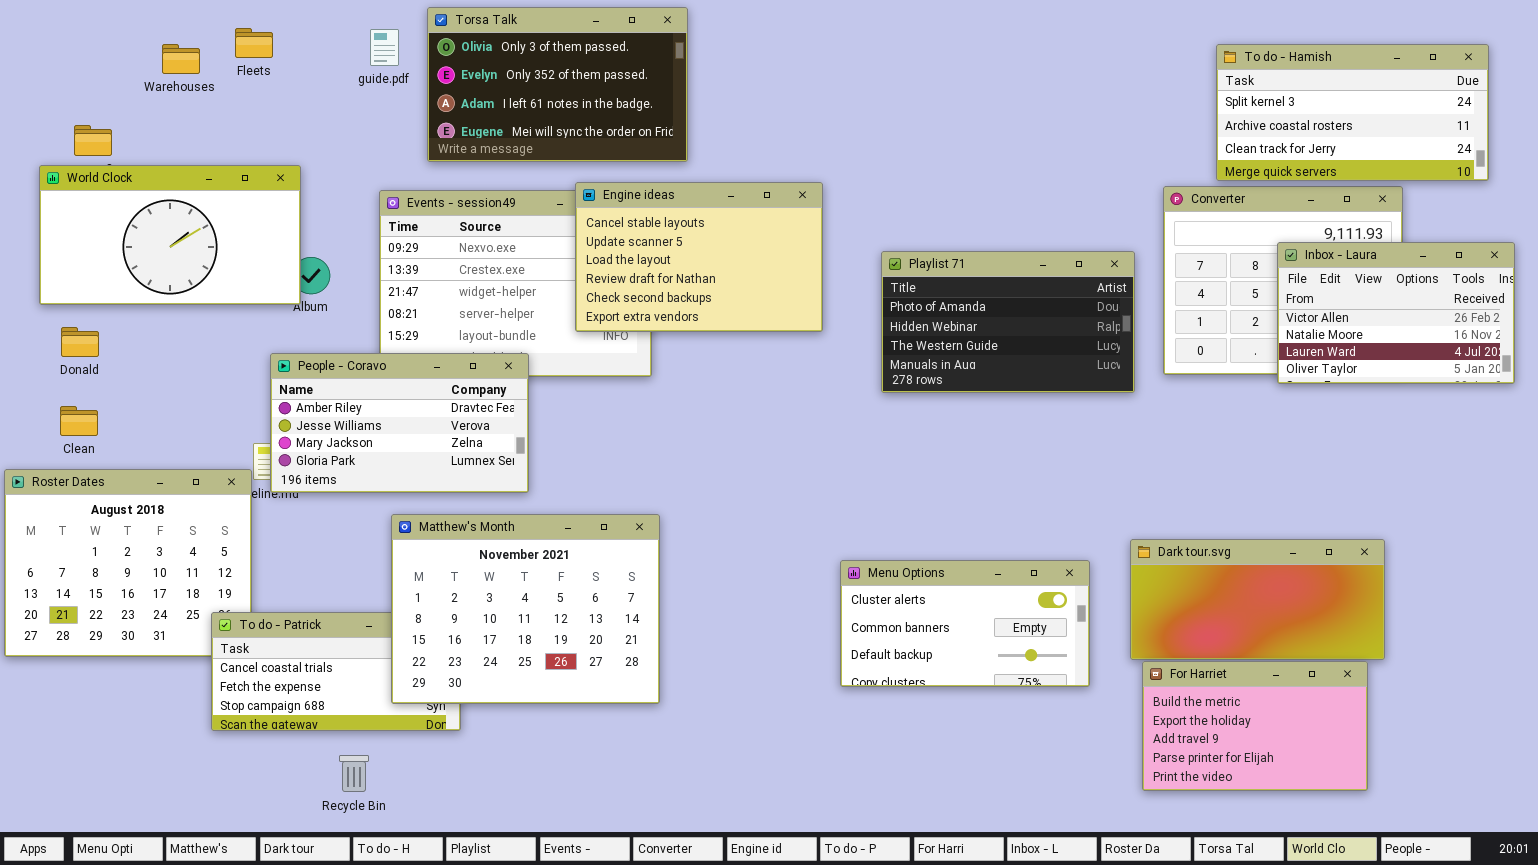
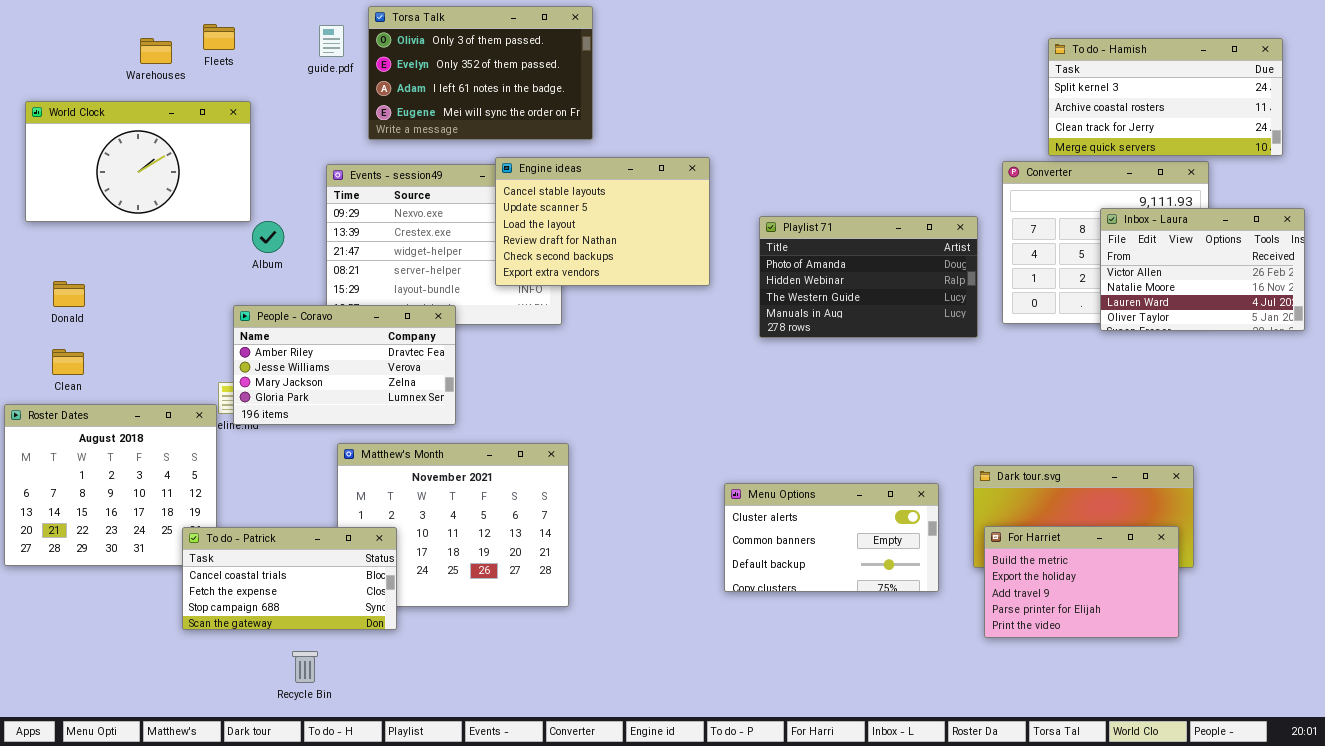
World Clock: [39,165,301,305] -> [25,101,251,222], moved
To do - Patrick: [211,612,461,731] -> [182,527,397,630], raised
For Harriet: [1142,661,1368,791] -> [984,526,1179,638], moved

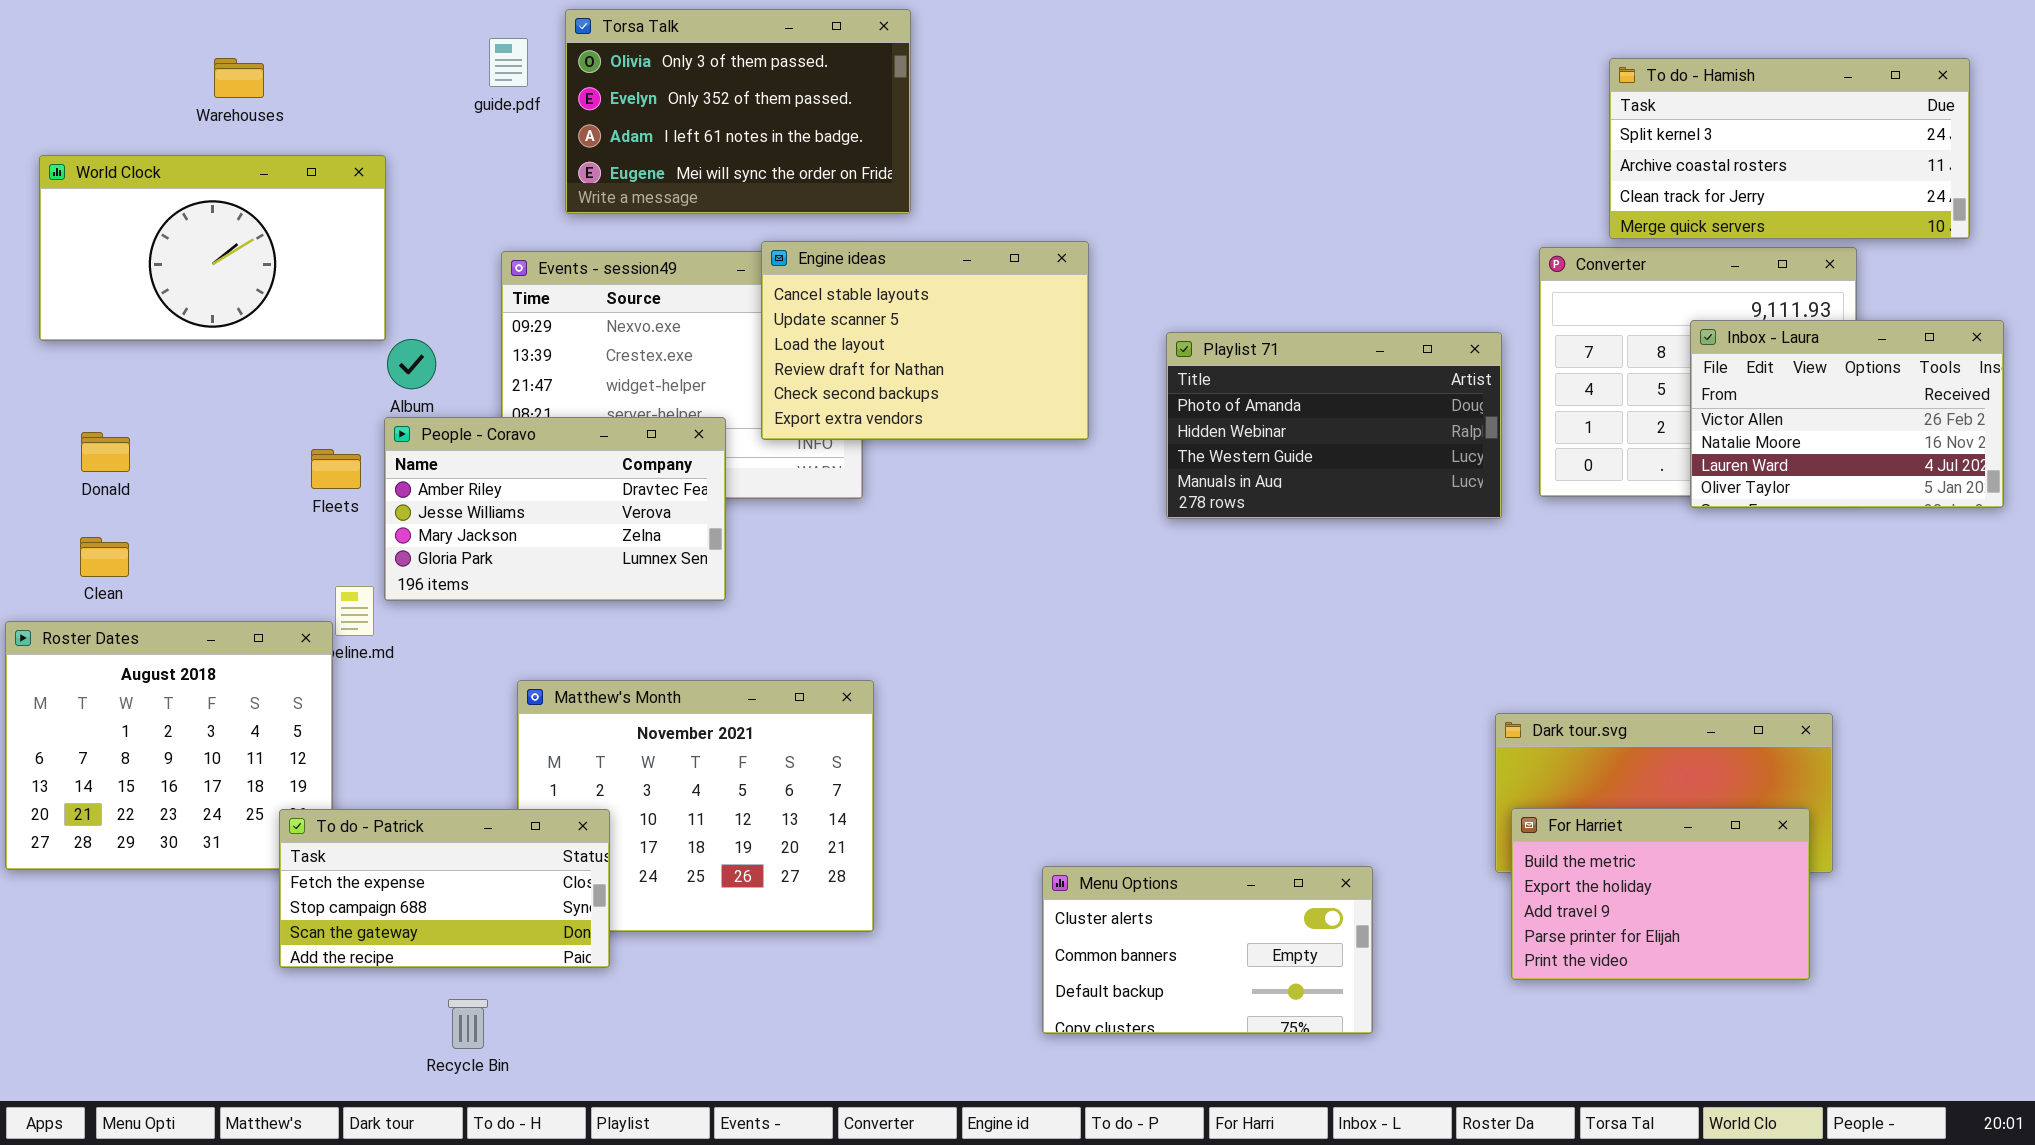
Fleets: [203,24,235,50] -> [311,449,361,489], moved
People - Coravo: [233,305,456,425] -> [384,417,726,601], moved
Menu Options: [724,483,939,592] -> [1042,866,1373,1034], moved
To do - Patrick: [182,527,397,630] -> [279,809,610,968], scrolled down 1 row

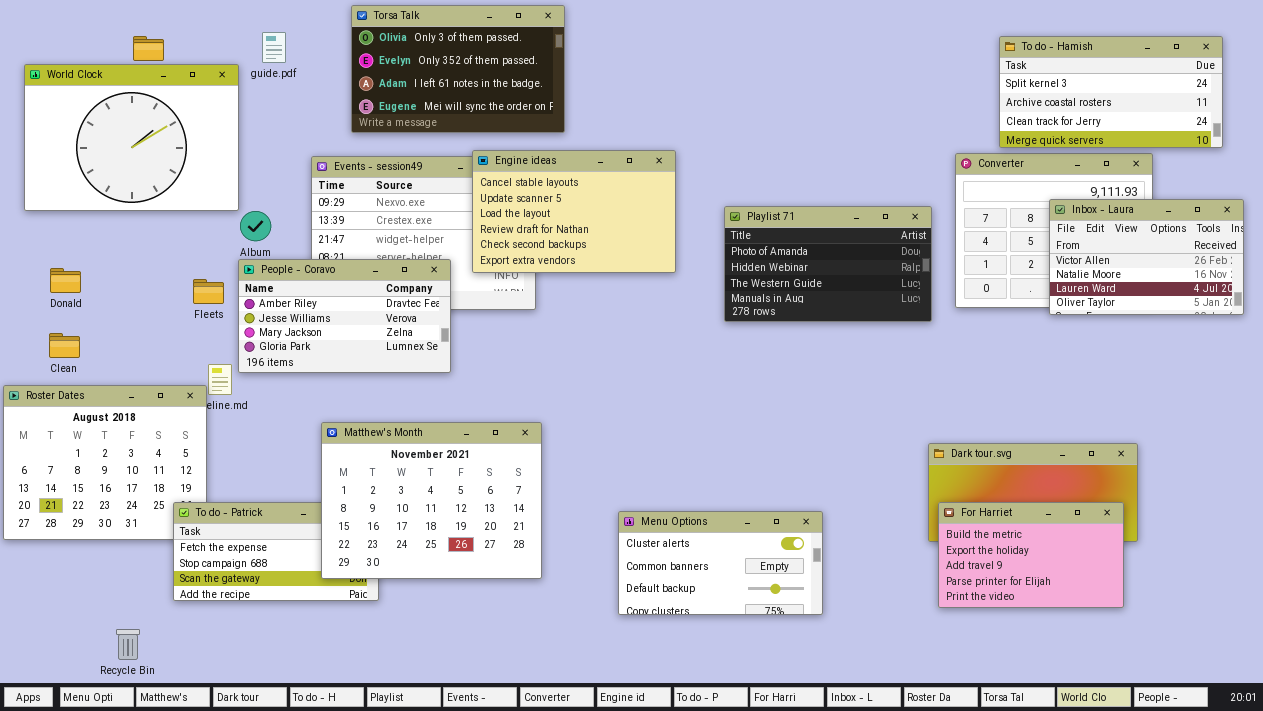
guide.pdf: [489,38,528,87] -> [262,32,286,63], moved
World Clock: [39,155,386,341] -> [24,64,239,211], resized
Matthew's Month: [517,680,874,932] -> [321,422,542,579], raised
Menu Options: [1042,866,1373,1034] -> [618,511,823,615], moved
Recycle Bin: [448,999,488,1049] -> [116,629,140,660], moved

